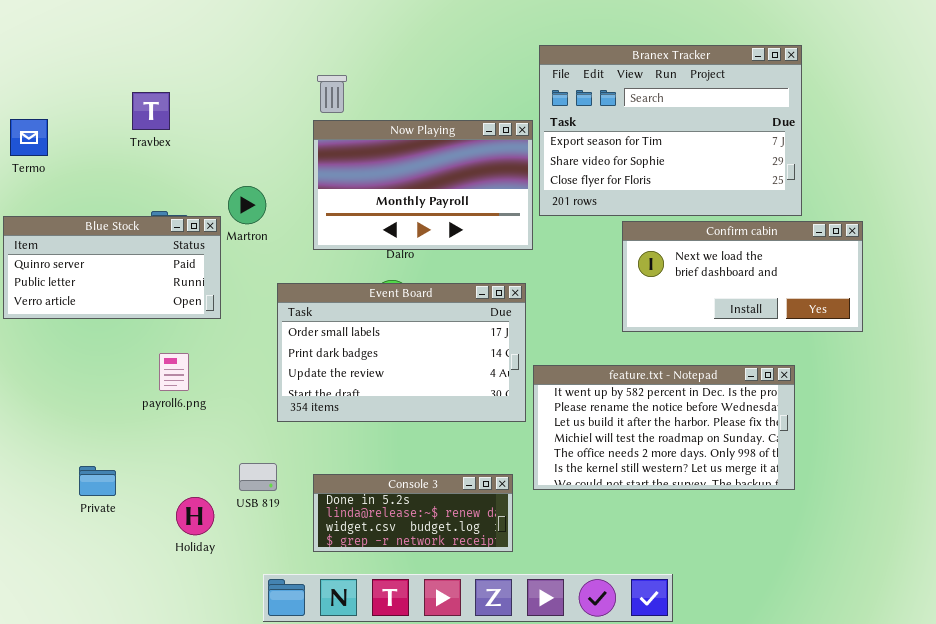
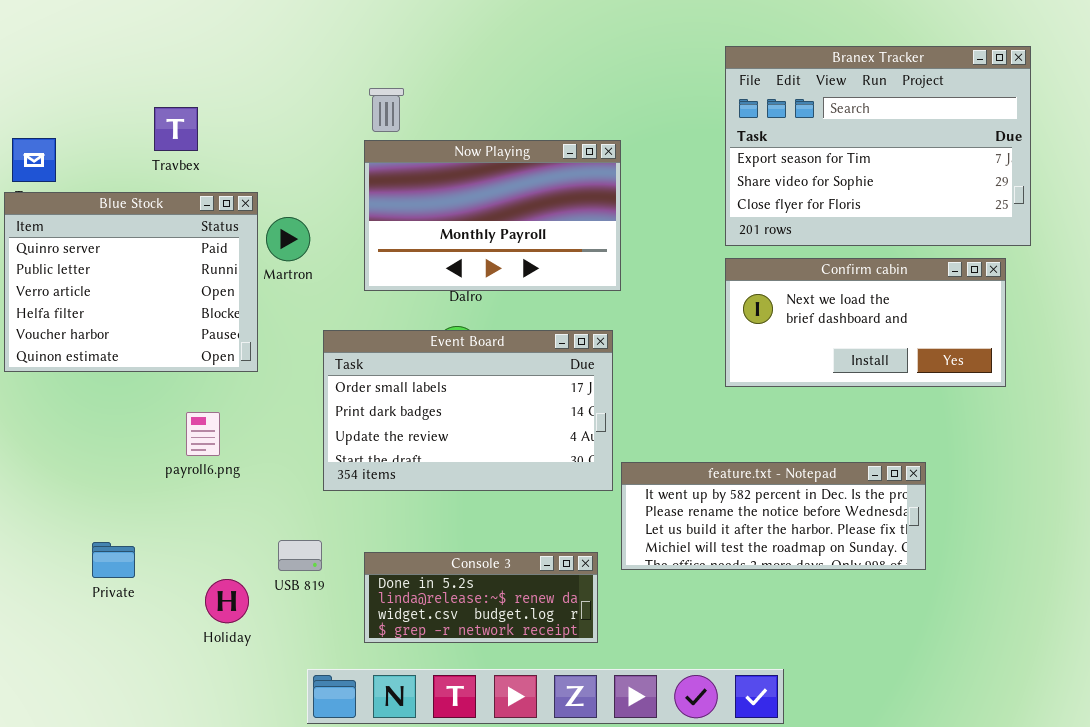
Branex Tracker: [539,45,802,216] -> [725,46,1031,246], moved
Blue Stock: [3,216,221,319] -> [4,192,258,372], resized
feature.txt - Notepad: [533,365,795,490] -> [621,462,926,570], resized

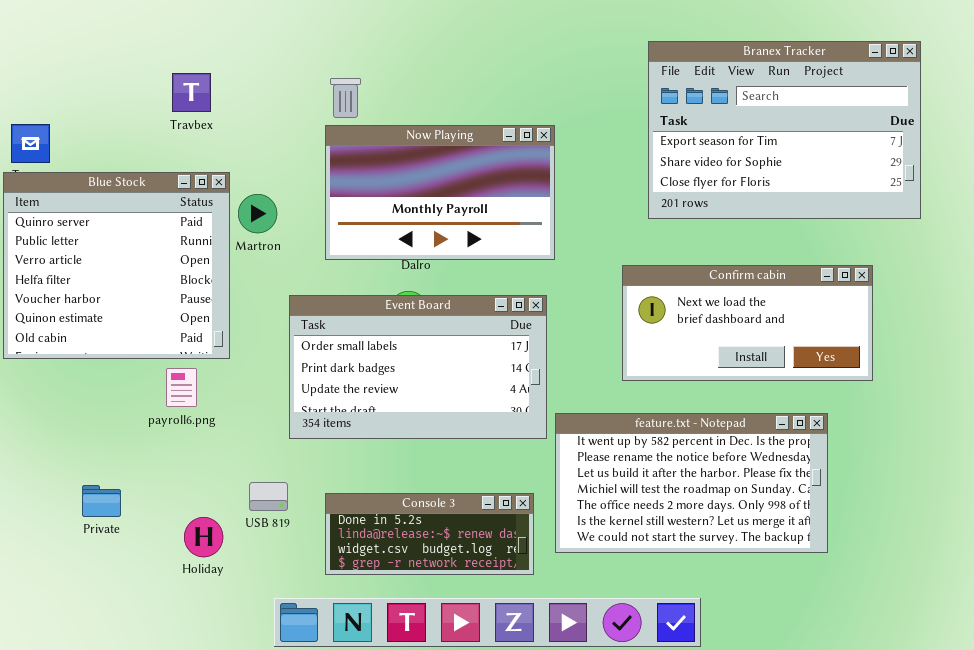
Travbex: [154,107,198,151] -> [172,73,211,112], moved
Blue Stock: [4,192,258,372] -> [3,172,230,359], resized
Confirm cabin: [725,258,1006,387] -> [622,265,873,381], moved
feature.txt - Notepad: [621,462,926,570] -> [555,413,828,553], resized

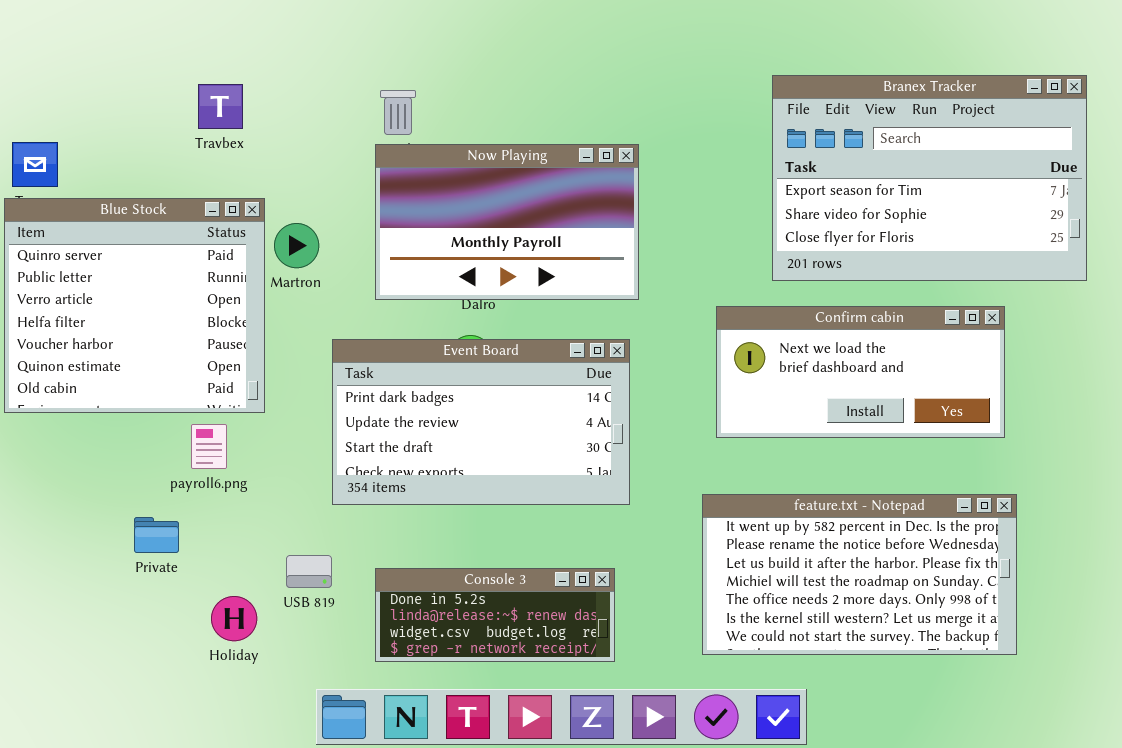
Branex Tracker: [648,41,921,219] -> [772,75,1087,281], moved
Event Board: [289,295,547,439] -> [332,339,630,505], scrolled down 1 row
feature.txt - Notepad: [555,413,828,553] -> [702,494,1017,655], moved
Private: [82,485,121,517] -> [134,517,179,553], moved

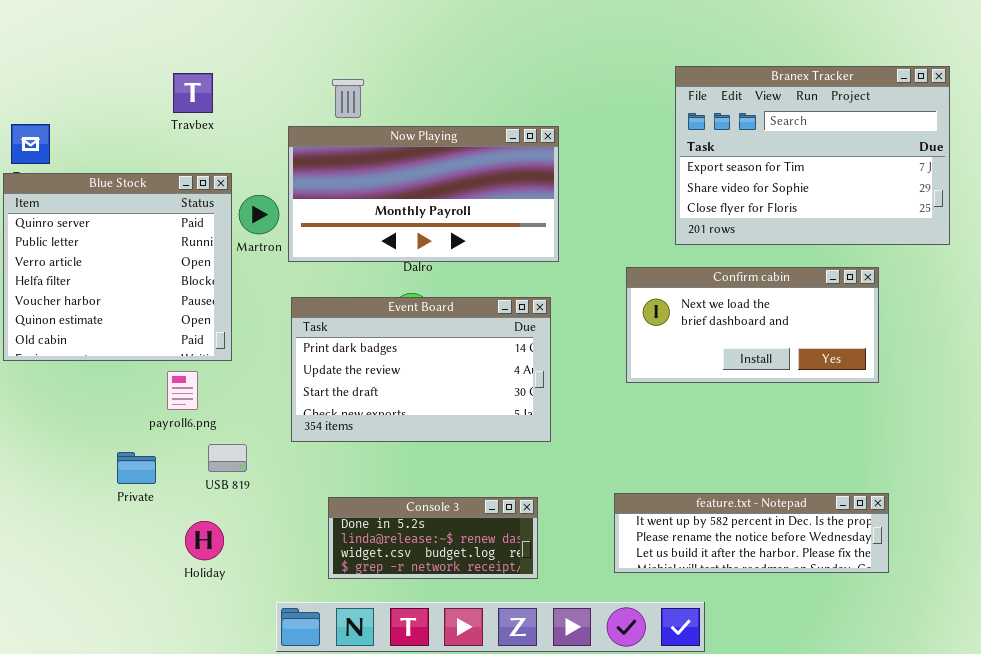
Now Playing: [375,144,639,300] -> [288,126,559,262], resized
feature.txt - Notepad: [702,494,1017,655] -> [614,493,889,573], resized
USB 819: [286,555,332,588] -> [208,444,247,472], moved

